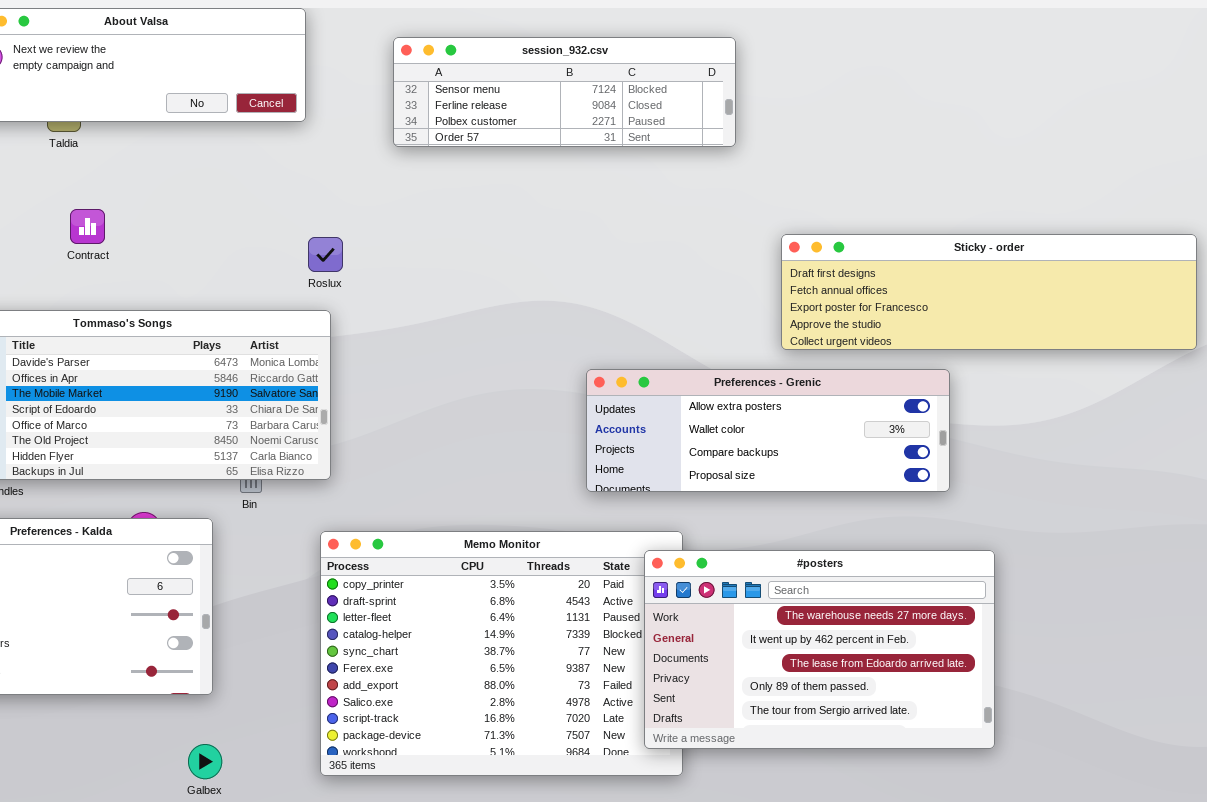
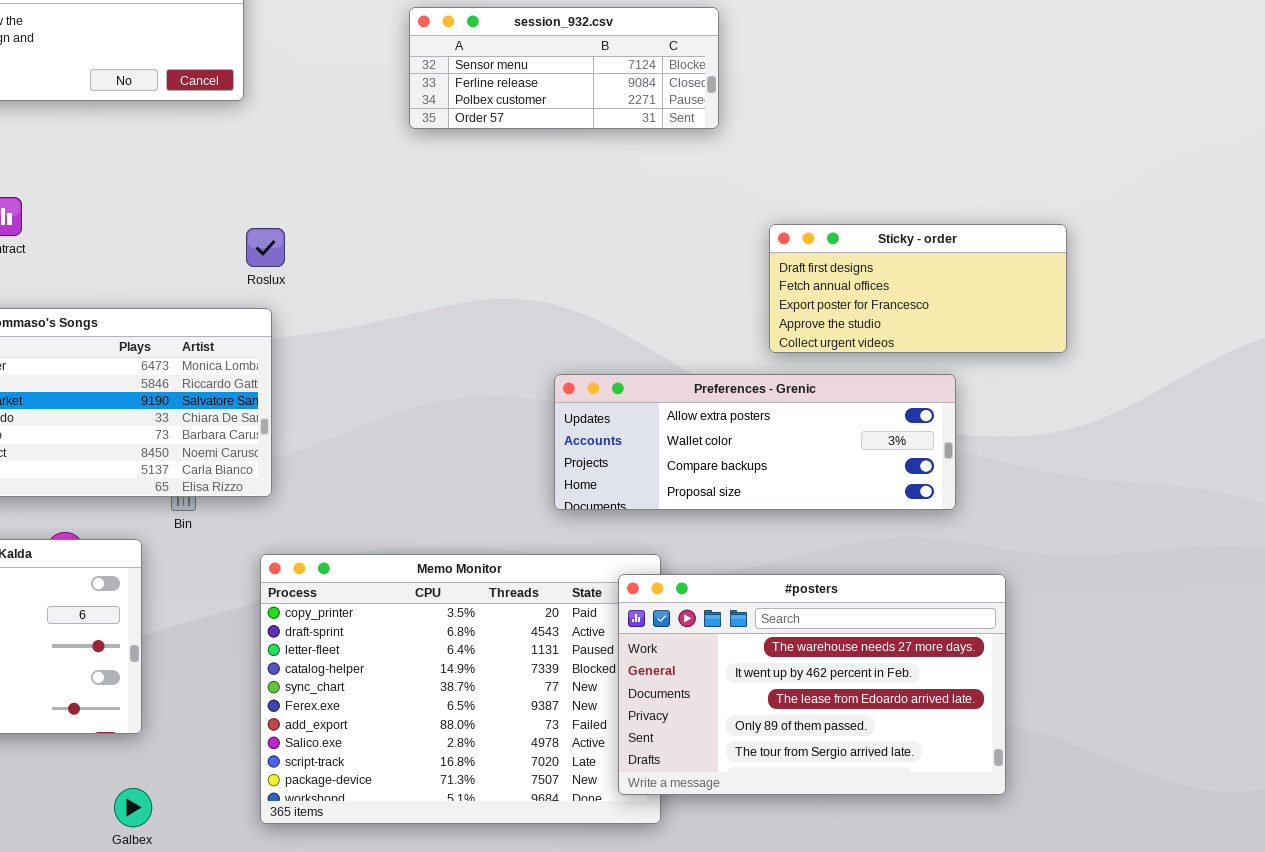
session_932.csv: [393,37,736,147] -> [409,7,719,129], resized
Sticky - order: [781,234,1197,350] -> [769,224,1067,353], resized

